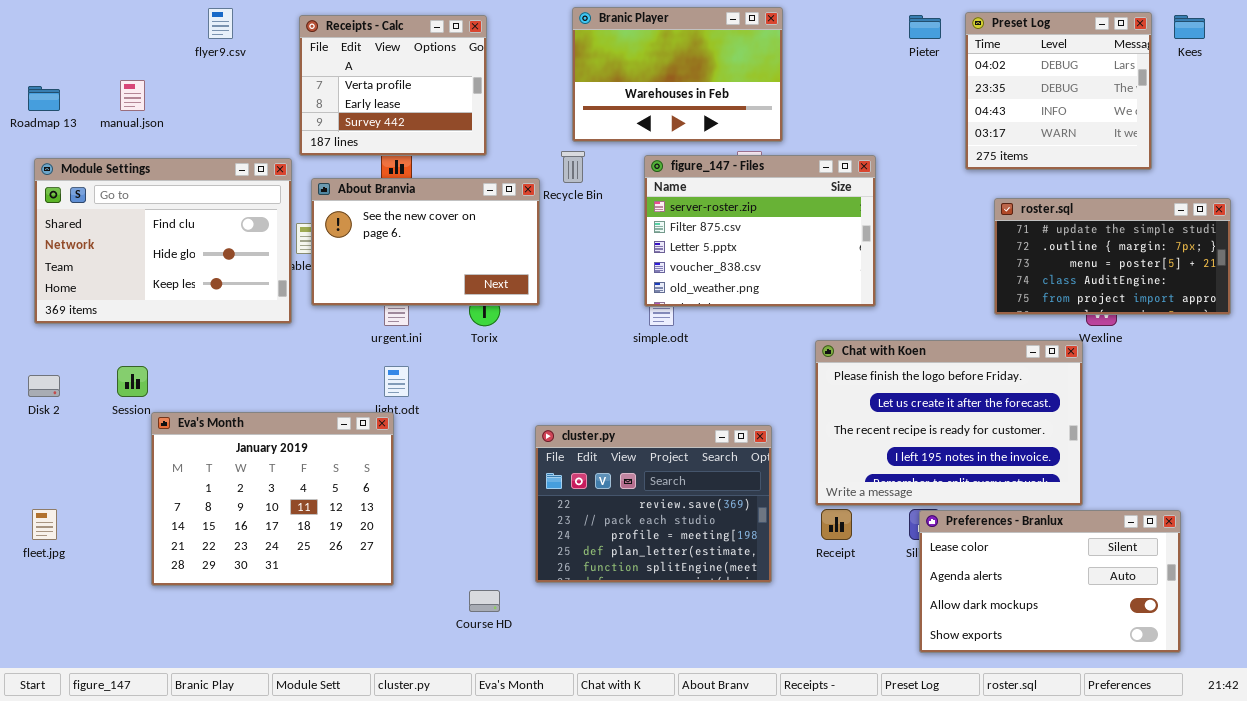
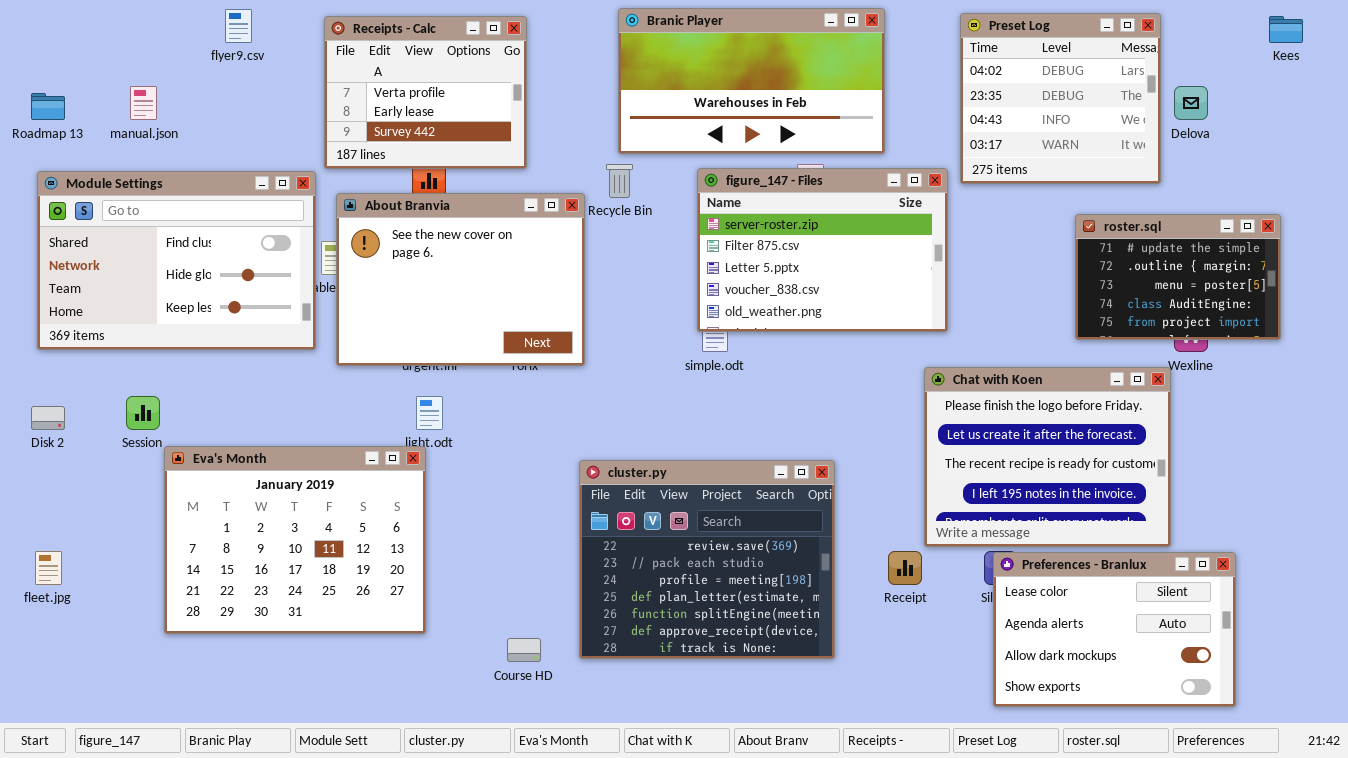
Branic Player: [572,7,783,142] -> [618,8,885,154], resized
Preset Log: [965,12,1152,170] -> [960,13,1161,184], moved
About Branvia: [311,178,540,306] -> [336,193,585,366], resized
roster.sql: [994,198,1231,315] -> [1075,214,1281,340], resized
Chat with Koen: [815,340,1083,506] -> [924,367,1171,547], resized
cluster.py: [535,425,772,583] -> [579,460,835,659], resized
Preferences - Branlux: [919,510,1181,653] -> [993,552,1236,707], resized

